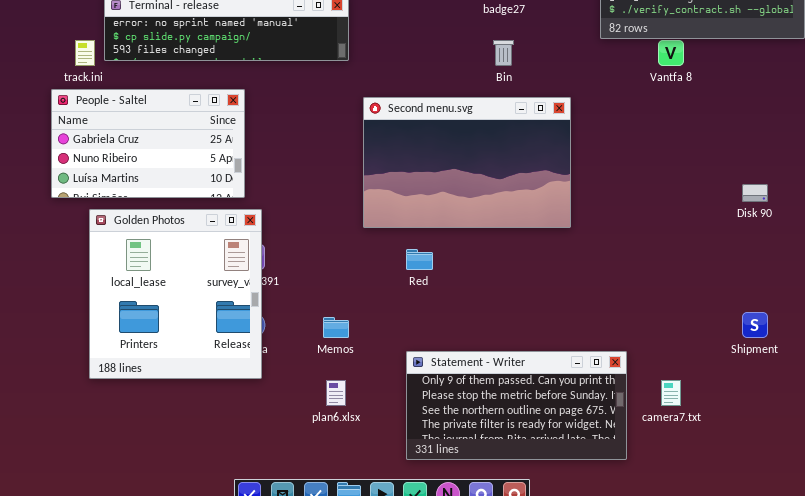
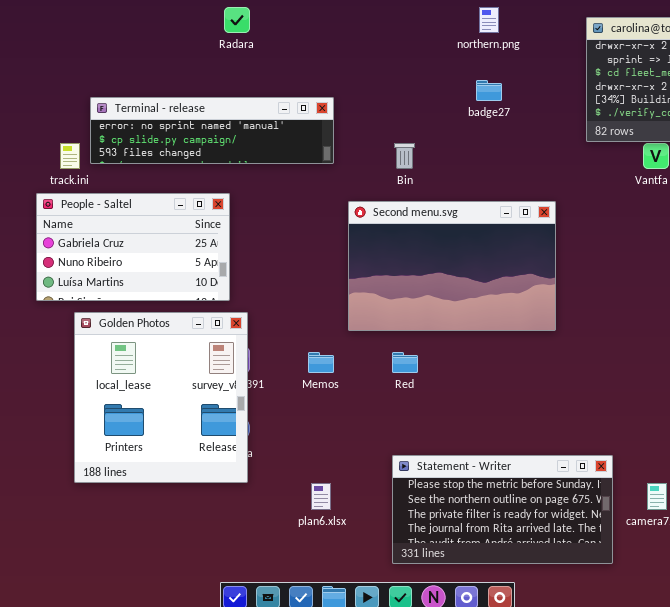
Bin: [493,40,514,66] -> [394,143,415,169], moved
Memos: [323,317,349,338] -> [308,352,334,373], moved
Statement - Writer: [406,351,627,460] -> [392,455,613,564], scrolled down 1 row

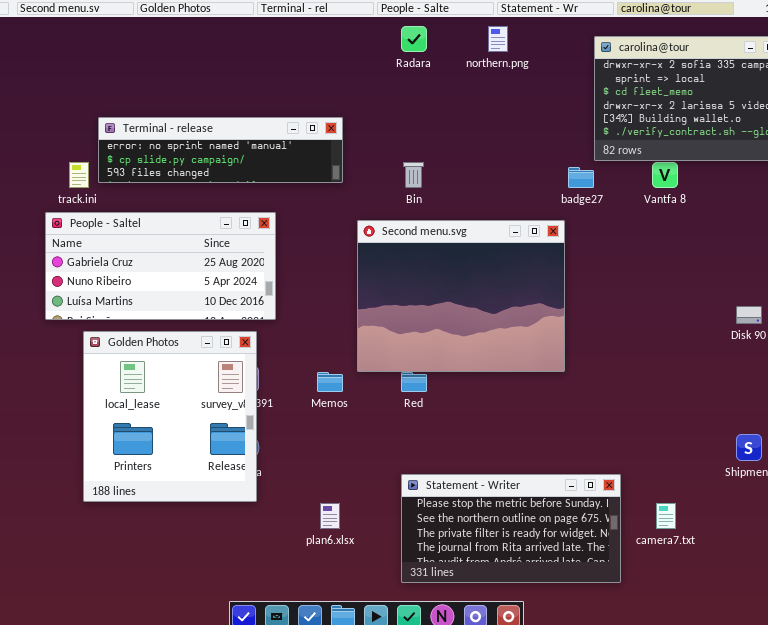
Radara: [224,7,250,33] -> [401,26,427,52], moved
badge27: [476,80,502,101] -> [568,167,594,188], moved
People - Saltel: [36,193,230,301] -> [45,212,276,320], resized
Second menu.svg: [348,201,556,331] -> [357,220,565,372], resized

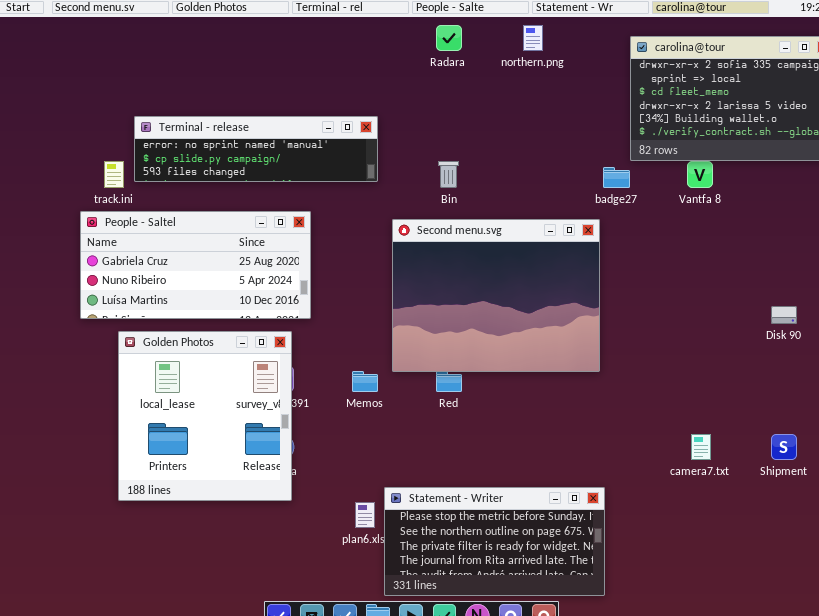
Statement - Writer: [401,474,621,583] -> [384,487,605,596], moved
camera7.txt: [656,503,676,529] -> [691,434,711,460], moved

